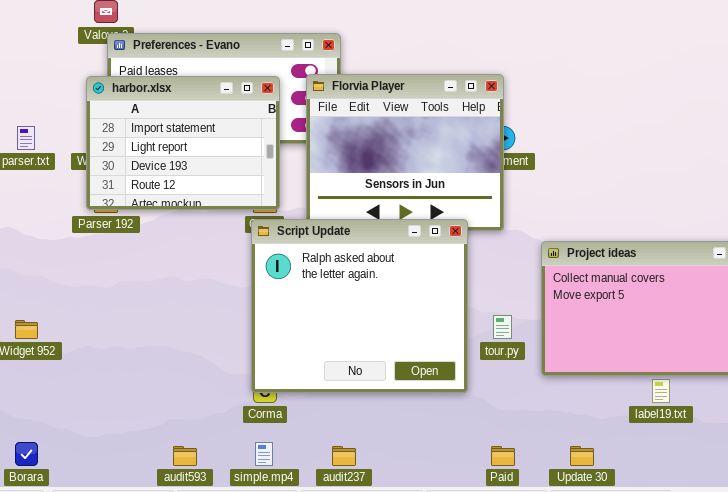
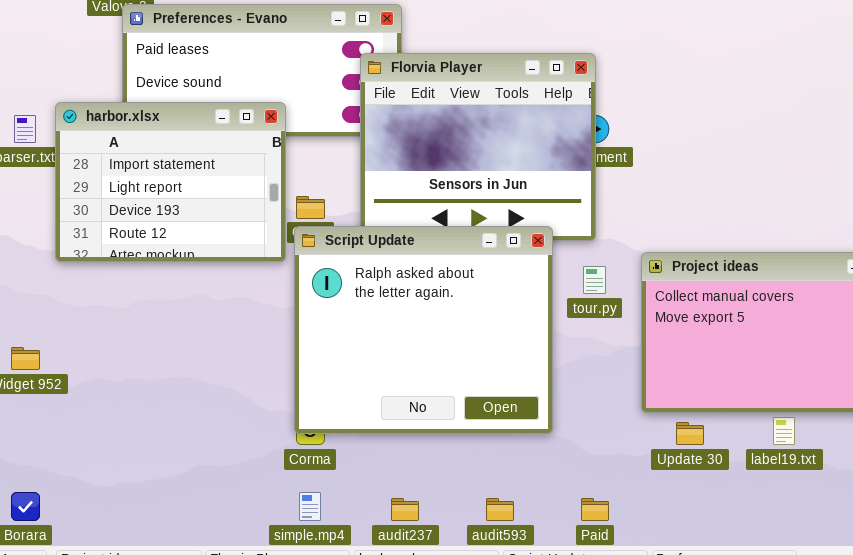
harbor.xlsx: [86,76,280,210] -> [55,102,286,262], moved
tour.py: [493,315,512,339] -> [583,266,606,294], moved
audit593: [173,446,197,466] -> [486,498,514,521], moved
Update 30: [570,446,594,466] -> [676,422,704,445], moved

